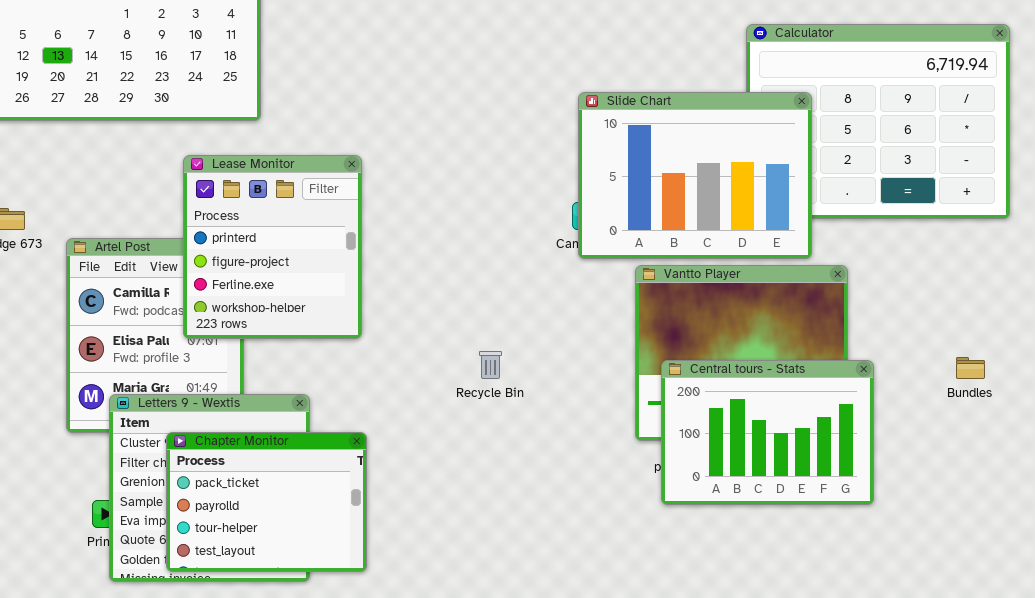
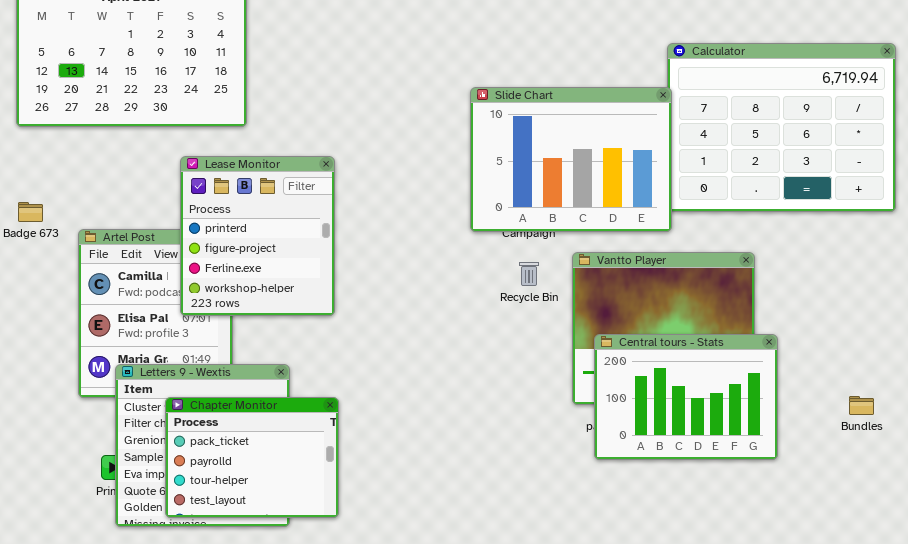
Slide Chart: [578,92,812,259] -> [470,87,672,232], moved
Recycle Bin: [479,351,502,379] -> [519,262,539,286], moved
Bundles: [956,357,985,379] -> [849,396,874,415], moved

